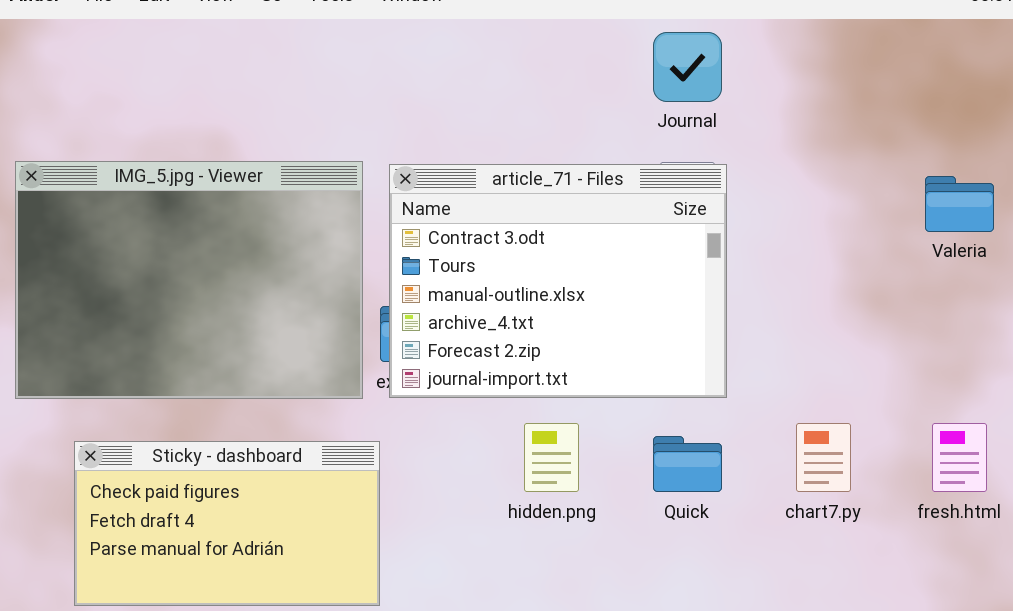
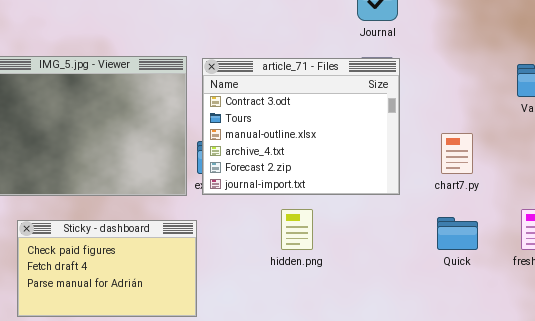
chart7.py: [796,423,851,492] -> [441,133,473,174], moved
Quick: [653,436,722,492] -> [437,217,478,250], moved

